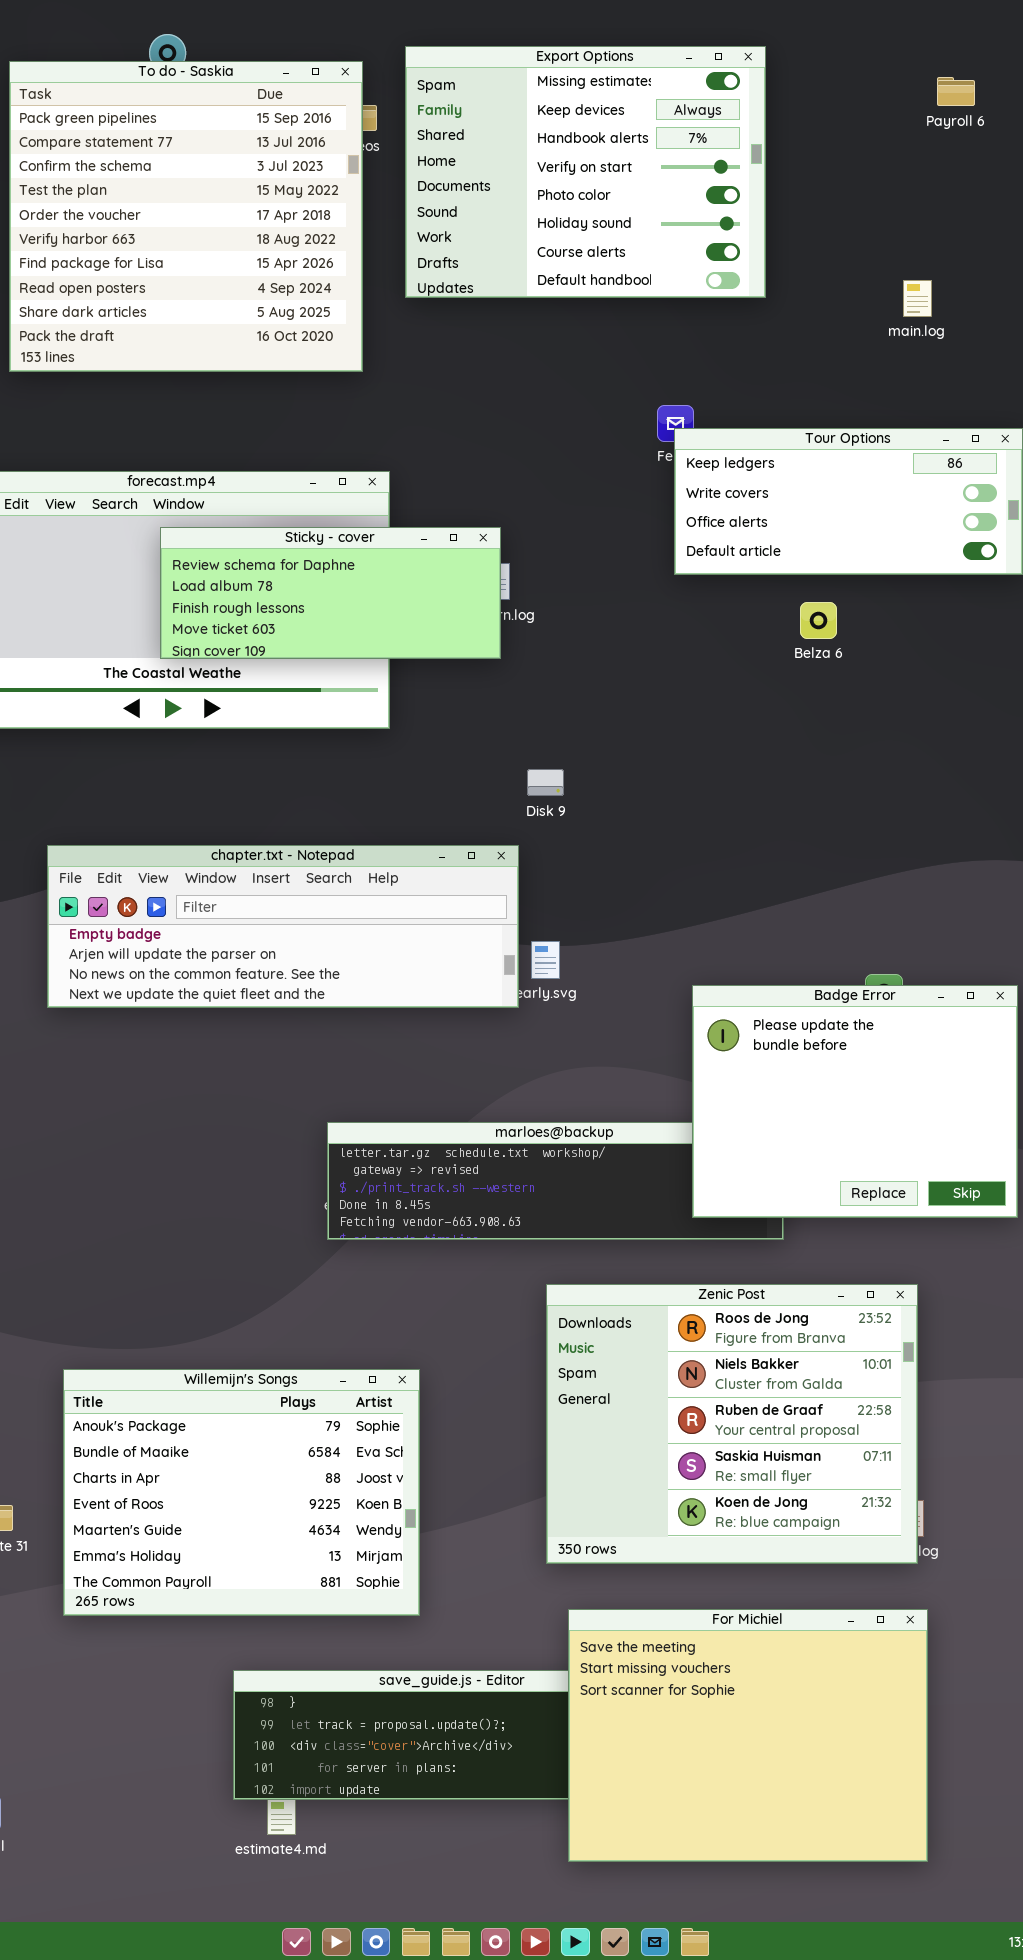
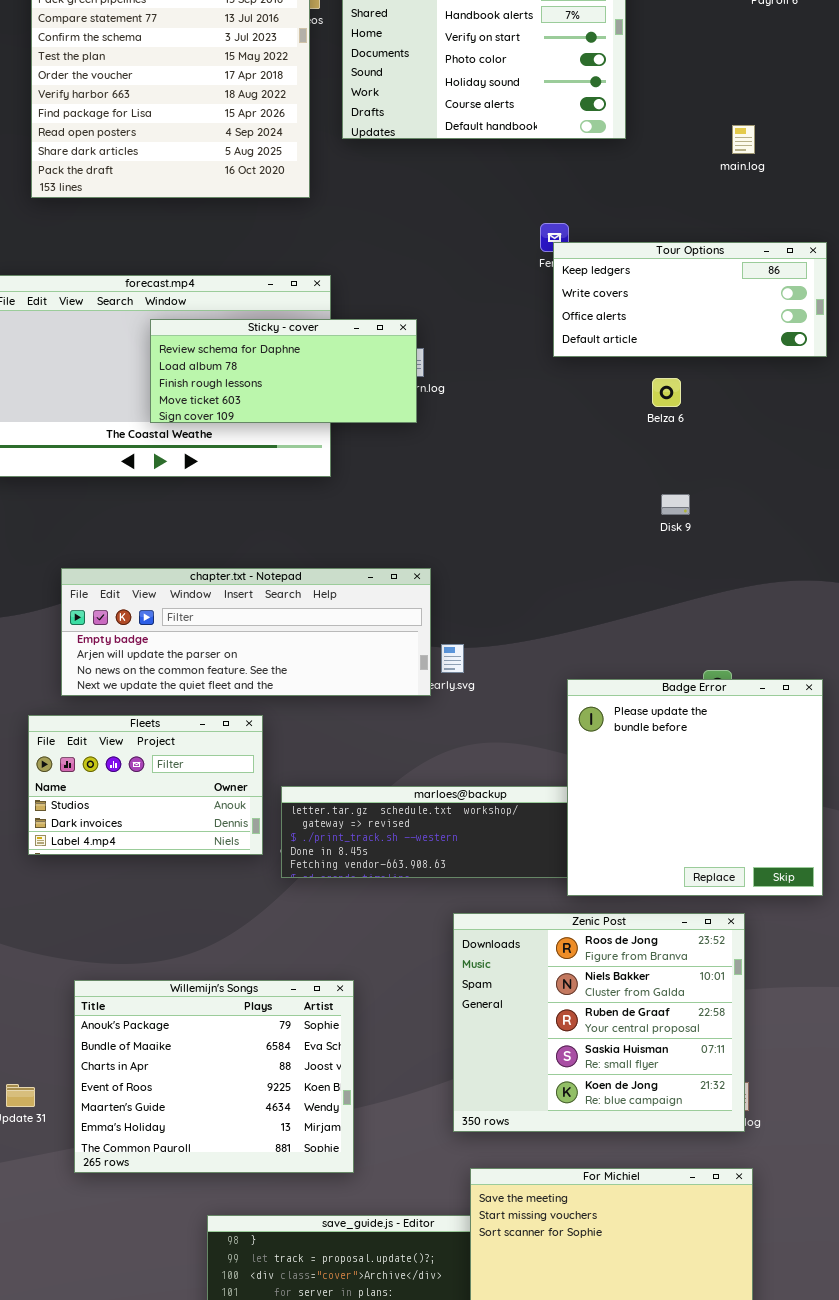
Disk 9: [527,769,564,796] -> [661,494,690,515], moved
Badge Error: [692,985,1018,1218] -> [567,679,823,896], resized
Fleets: none -> [28,715,263,855], opened

